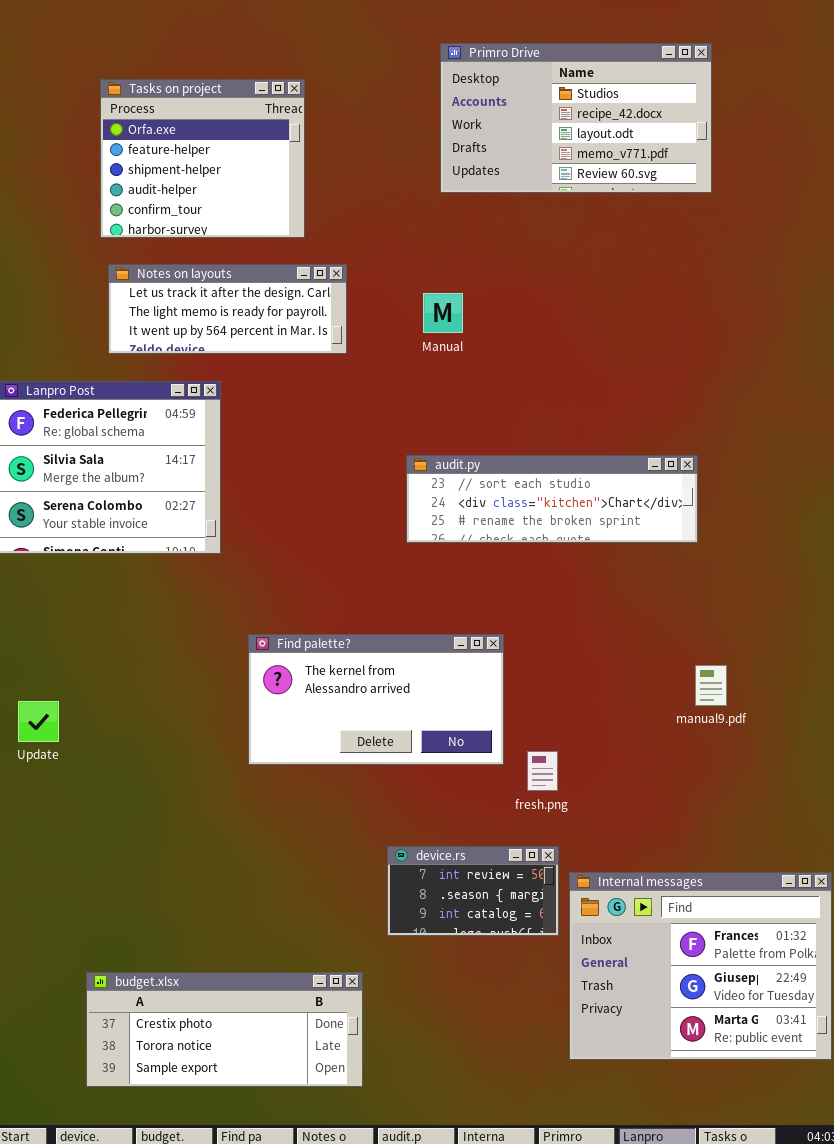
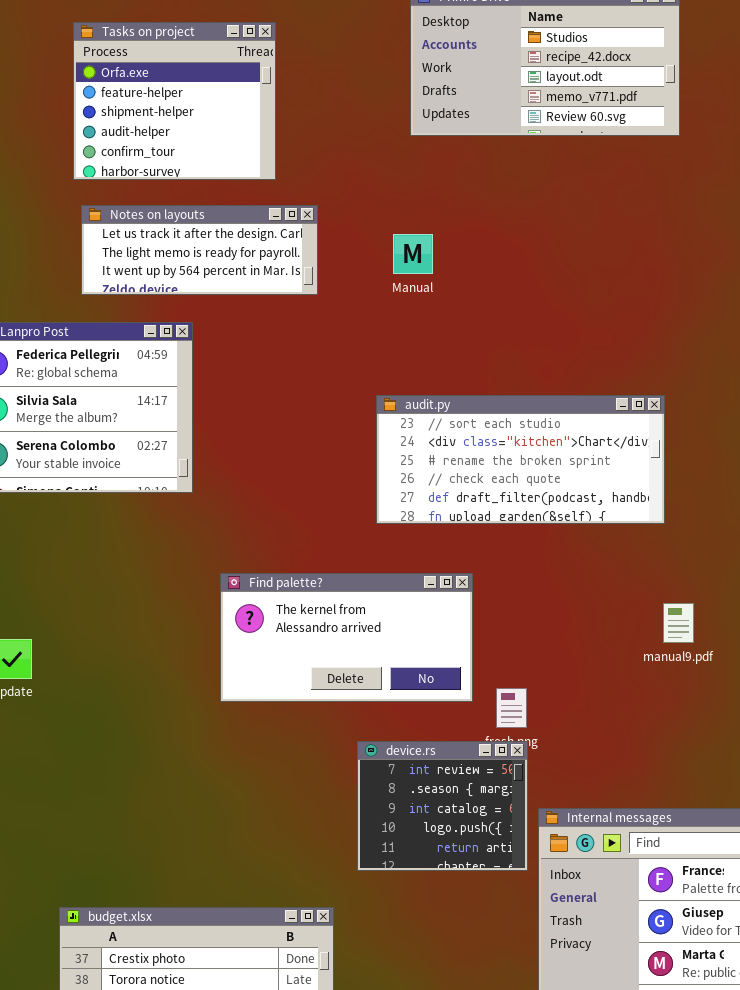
audit.py: [406,455,698,543] -> [376,395,665,524], resized
device.rs: [387,846,559,936] -> [357,741,528,871], resized

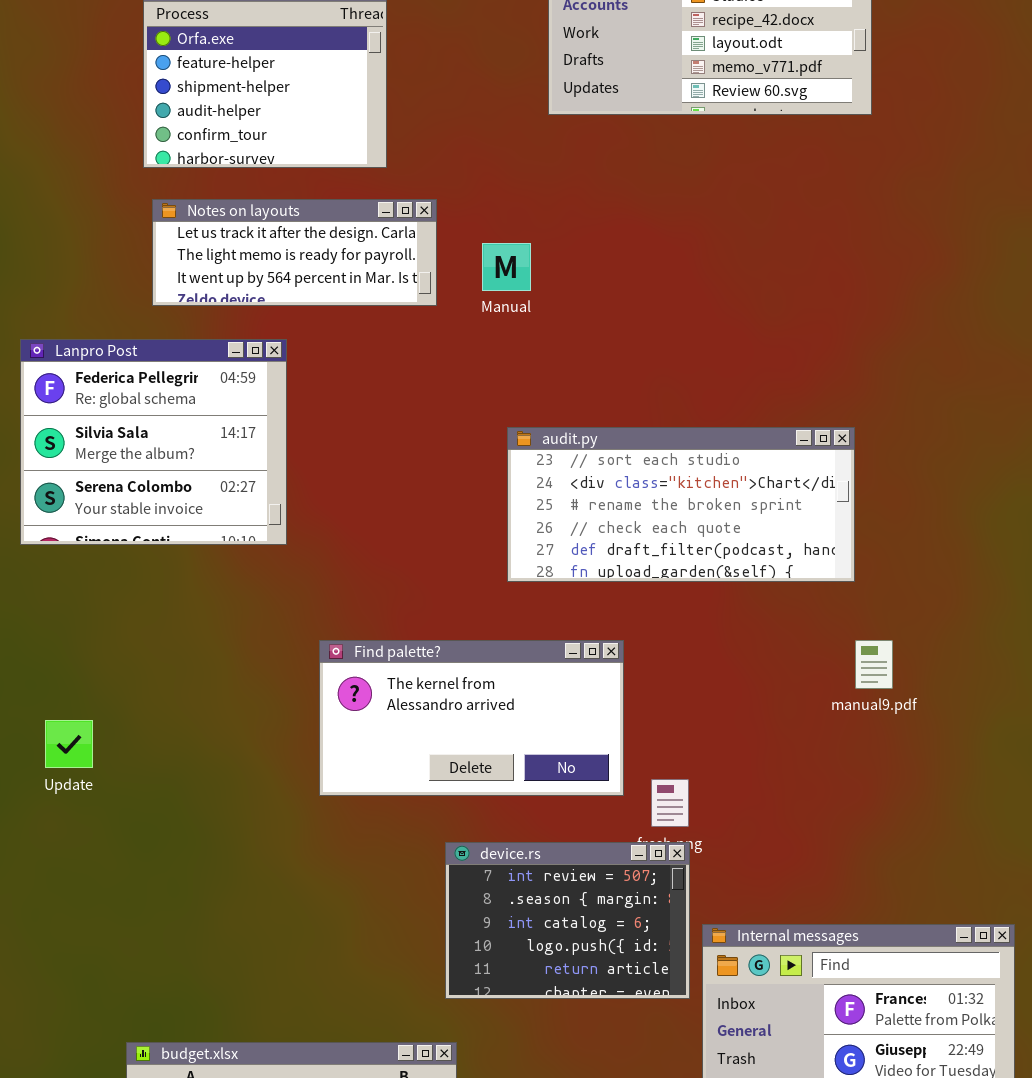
Manual: [393,234,433,274] -> [482,243,531,291], moved
manual9.pdf: [663,603,694,643] -> [855,640,893,689], moved
device.rs: [357,741,528,871] -> [445,842,690,999], resized

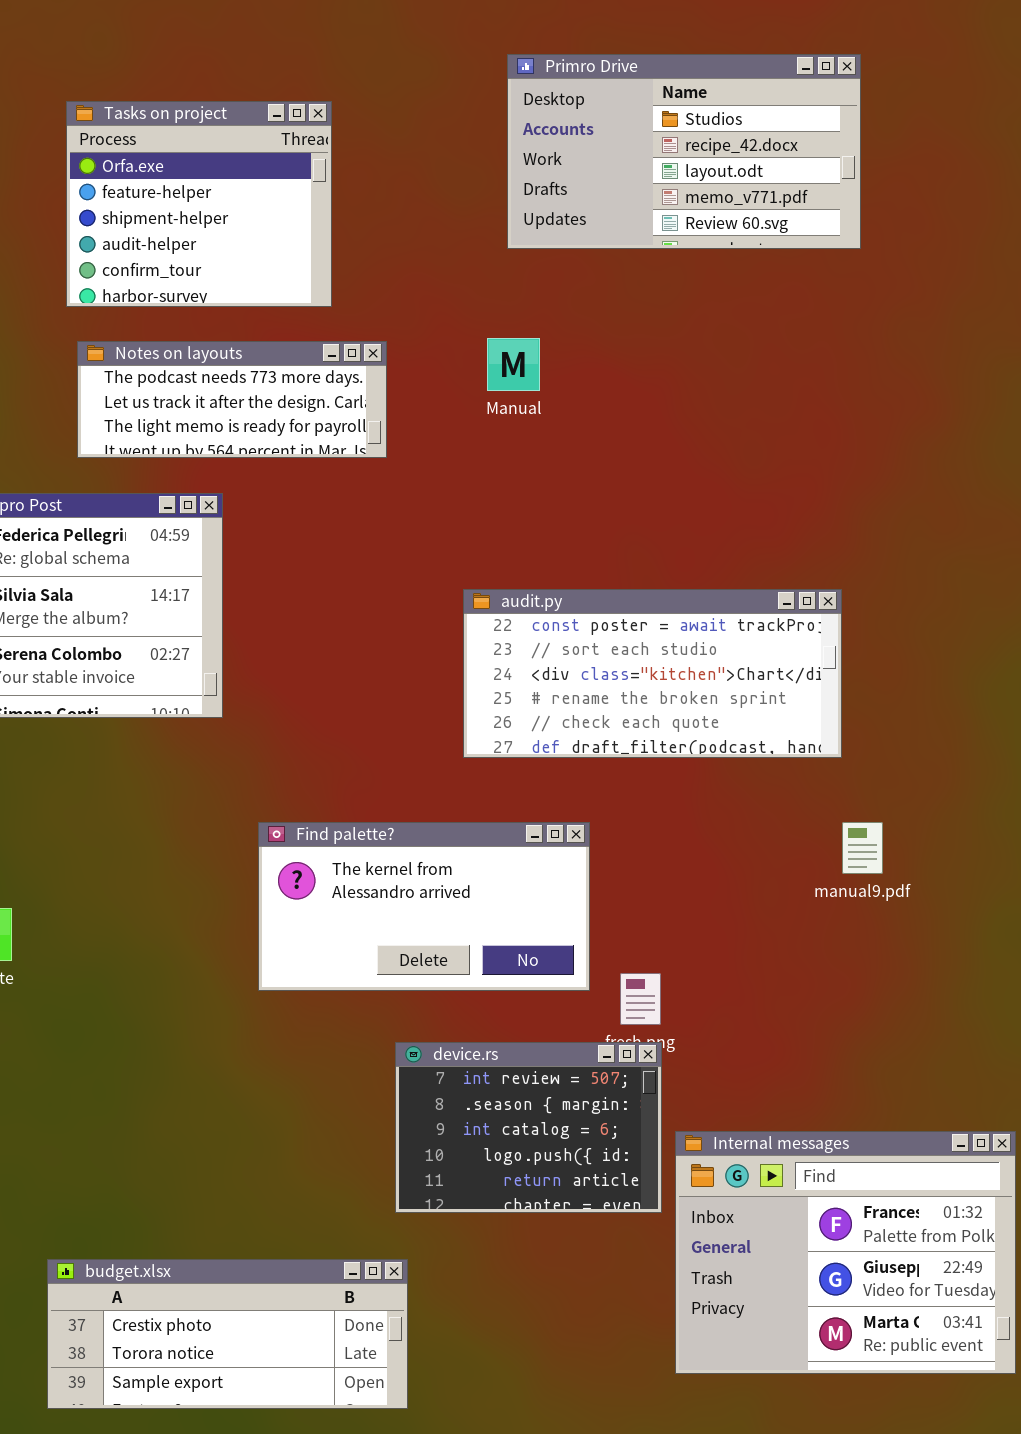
Notes on layouts: [152,199,437,306] -> [77,341,387,458], scrolled up 1 row
Manual: [482,243,531,291] -> [487,338,540,391], moved
audit.py: [507,427,855,582] -> [463,589,842,758], scrolled up 1 row

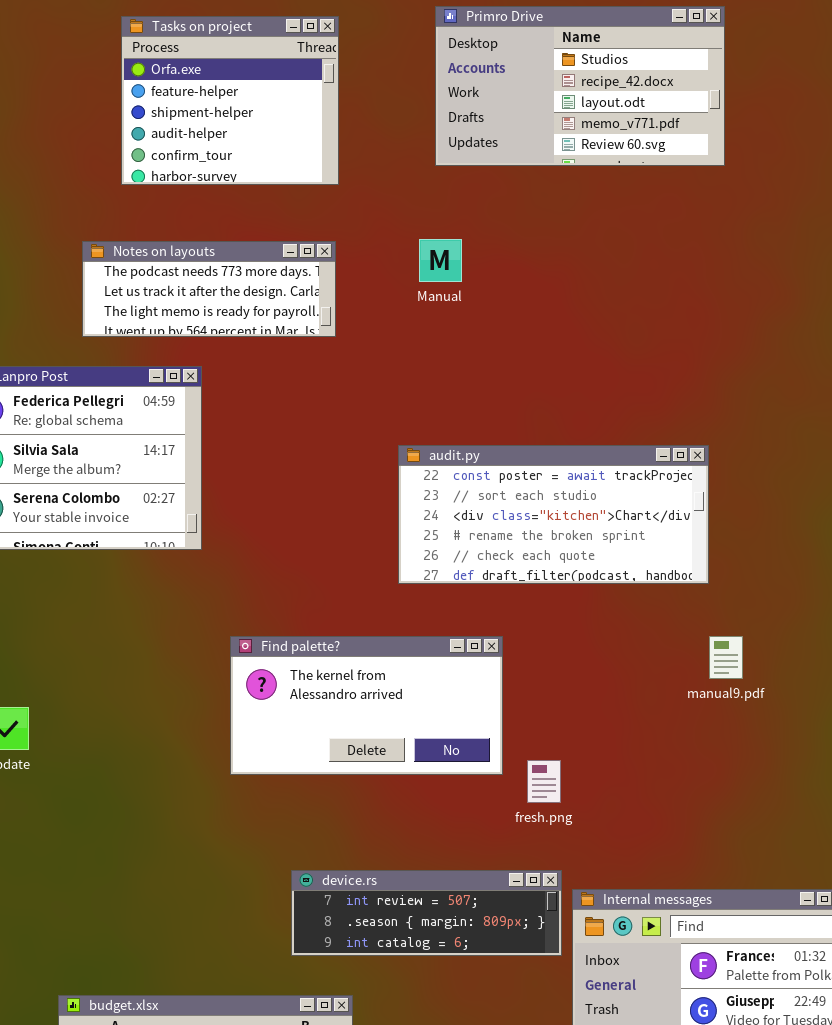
Tasks on project: [66,101,332,307] -> [121,16,339,185], moved
device.rs: [395,1042,662,1213] -> [291,870,562,956], resized

